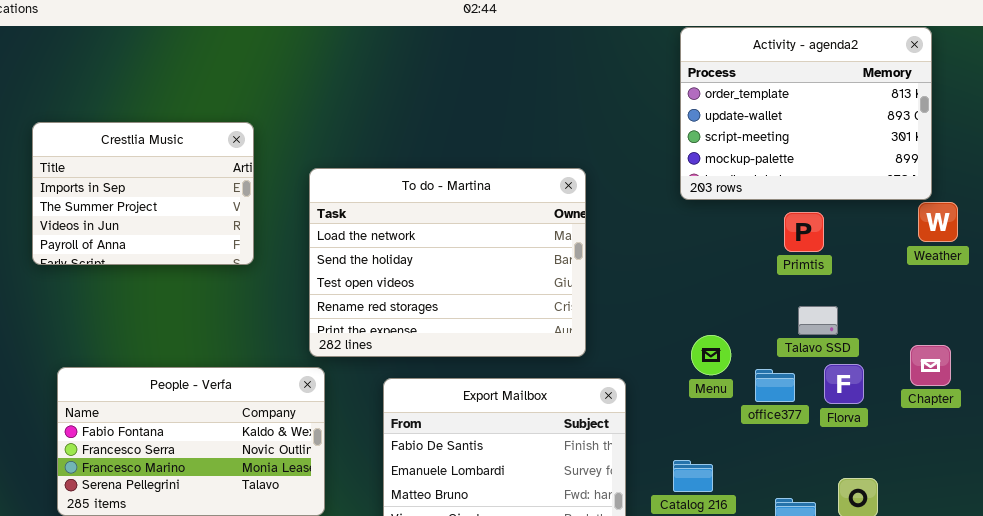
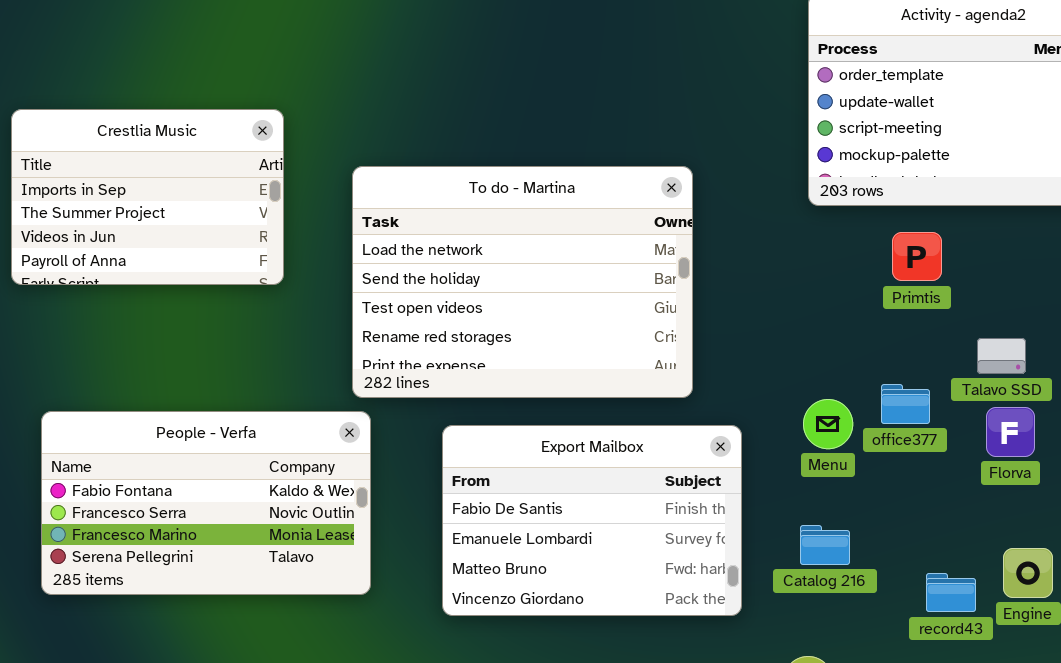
Primtis: [784,212,824,252] -> [892,232,942,281], moved
Talavo SSD: [798,306,838,335] -> [977,338,1026,374], moved
Menu: [691,335,731,375] -> [803,399,853,449], moved
office377: [755,369,795,402] -> [881,384,930,424], moved

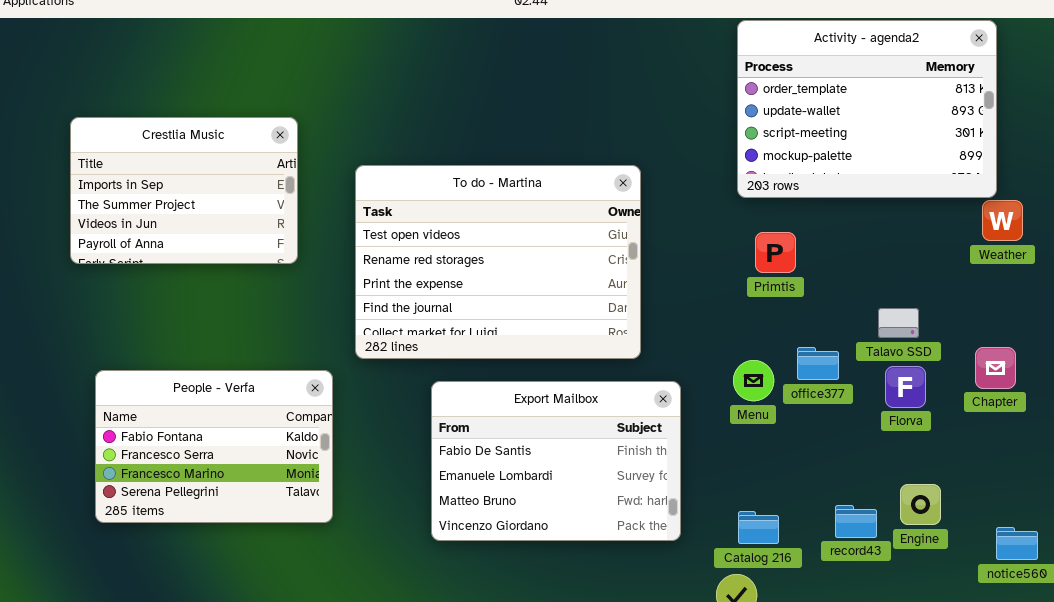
To do - Martina: [352,166,693,398] -> [355,165,641,359], scrolled down 2 rows
Primtis: [892,232,942,281] -> [755,232,796,273], moved
People - Verfa: [41,411,371,595] -> [95,370,333,523], resized
Catalog 216: [800,525,850,565] -> [738,511,779,544], moved

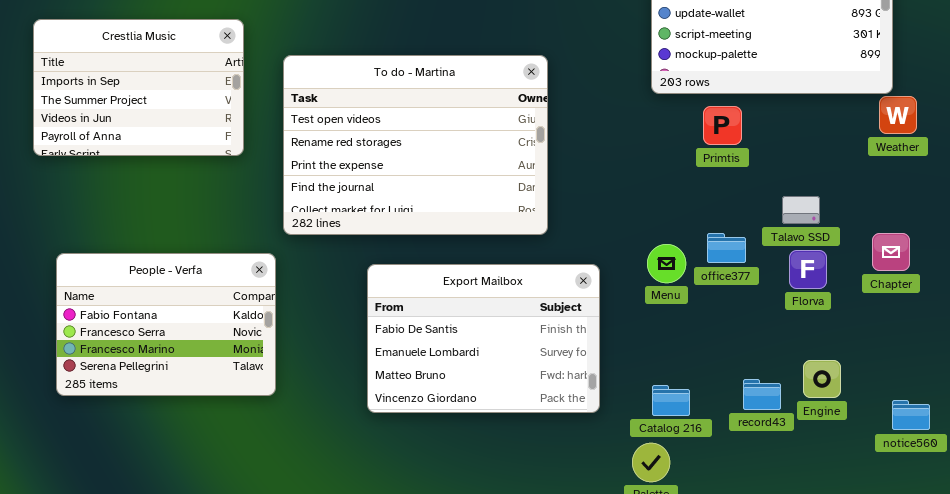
To do - Martina: [355,165,641,359] -> [283,55,548,235], moved
Primtis: [755,232,796,273] -> [703,106,742,145], moved

